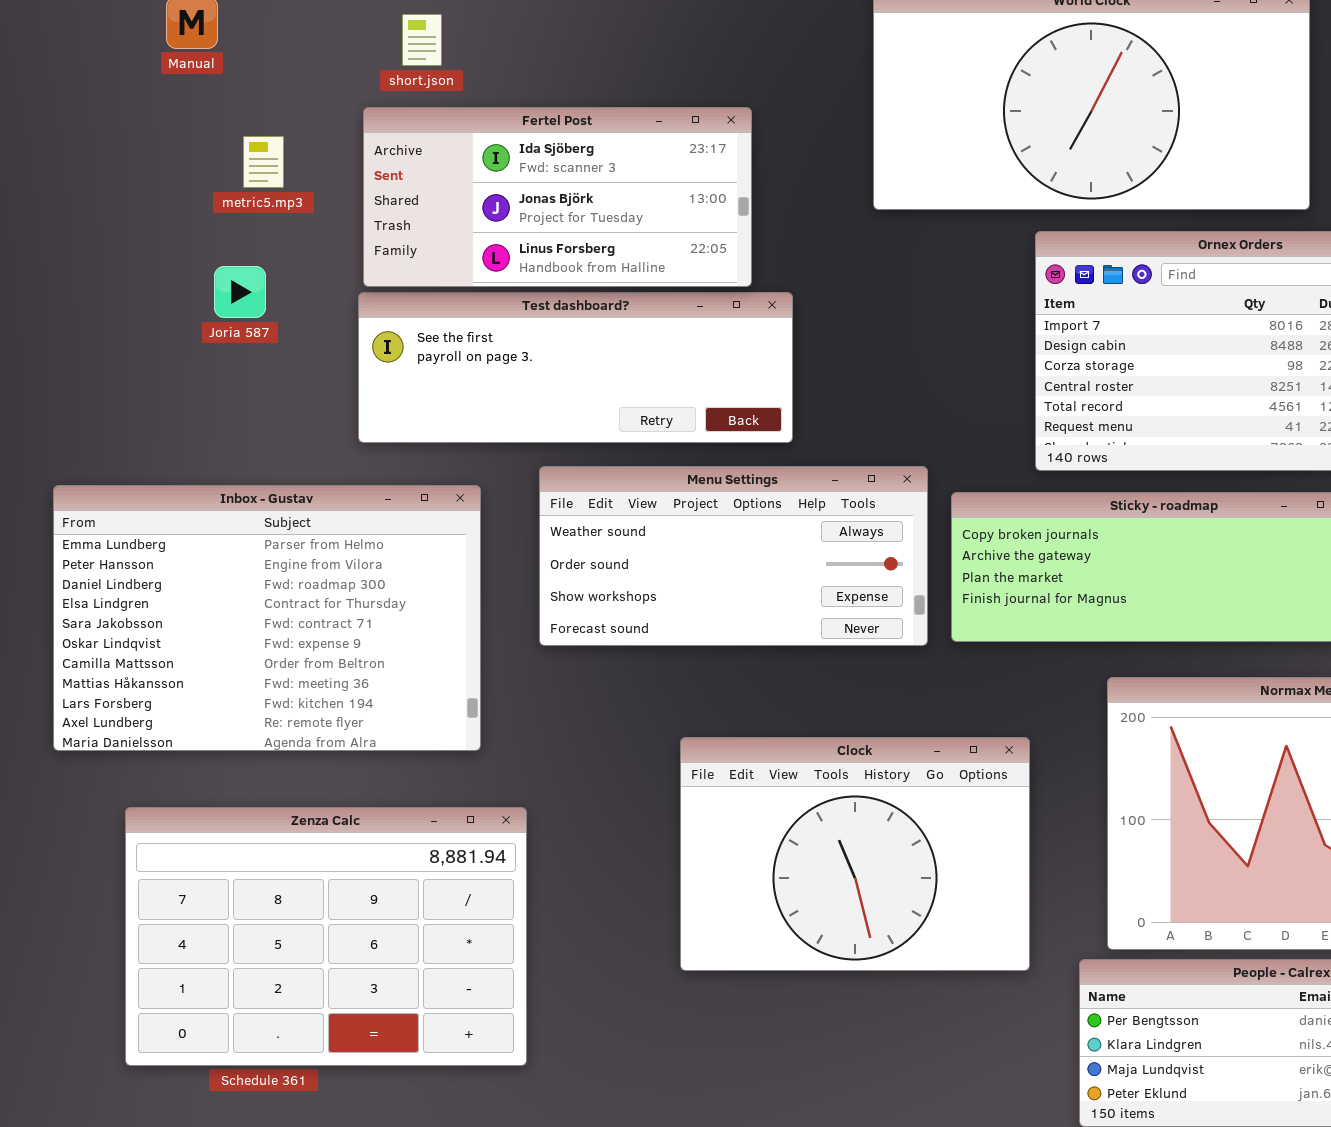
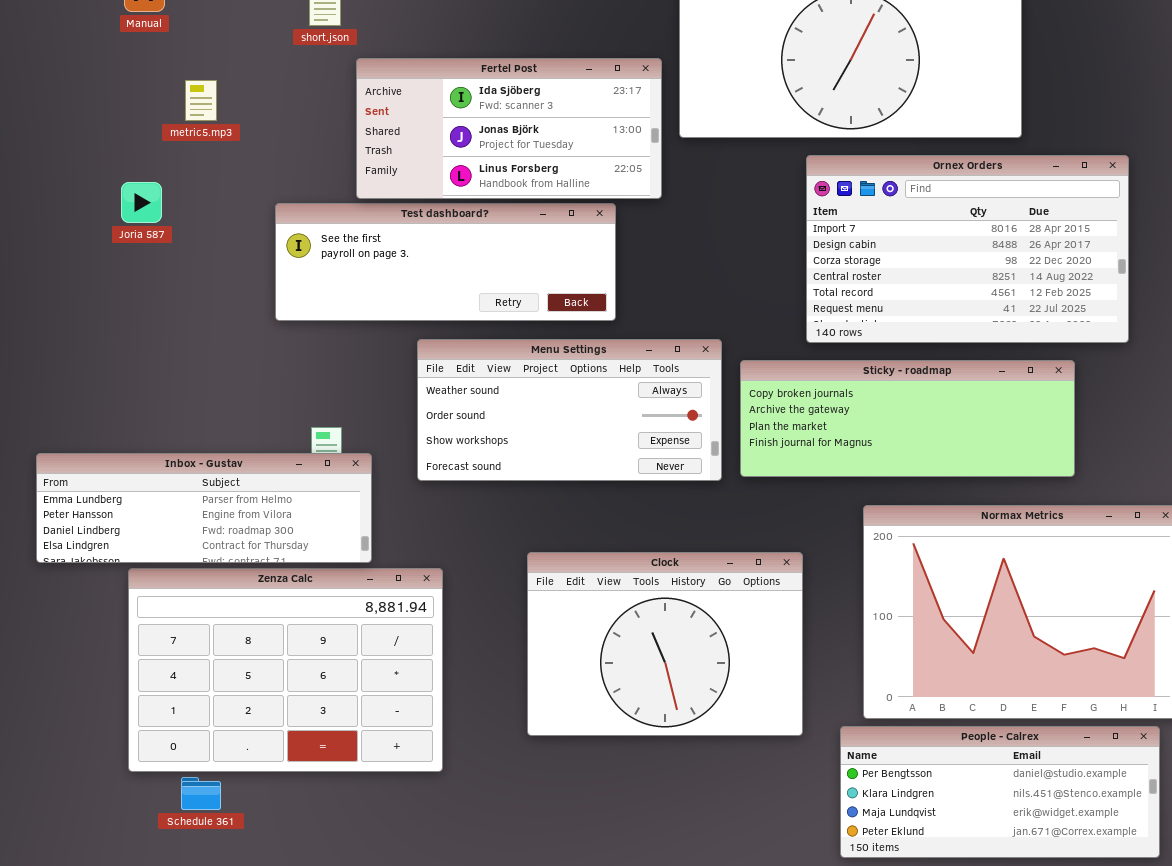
Fertel Post: [363,107,752,287] -> [356,58,662,199], moved
Joria 587: [214,266,266,318] -> [121,182,162,223], moved
Inbox - Gustav: [53,485,481,751] -> [36,453,372,563], resized
Zenza Calc: [125,807,527,1066] -> [128,568,443,772], moved

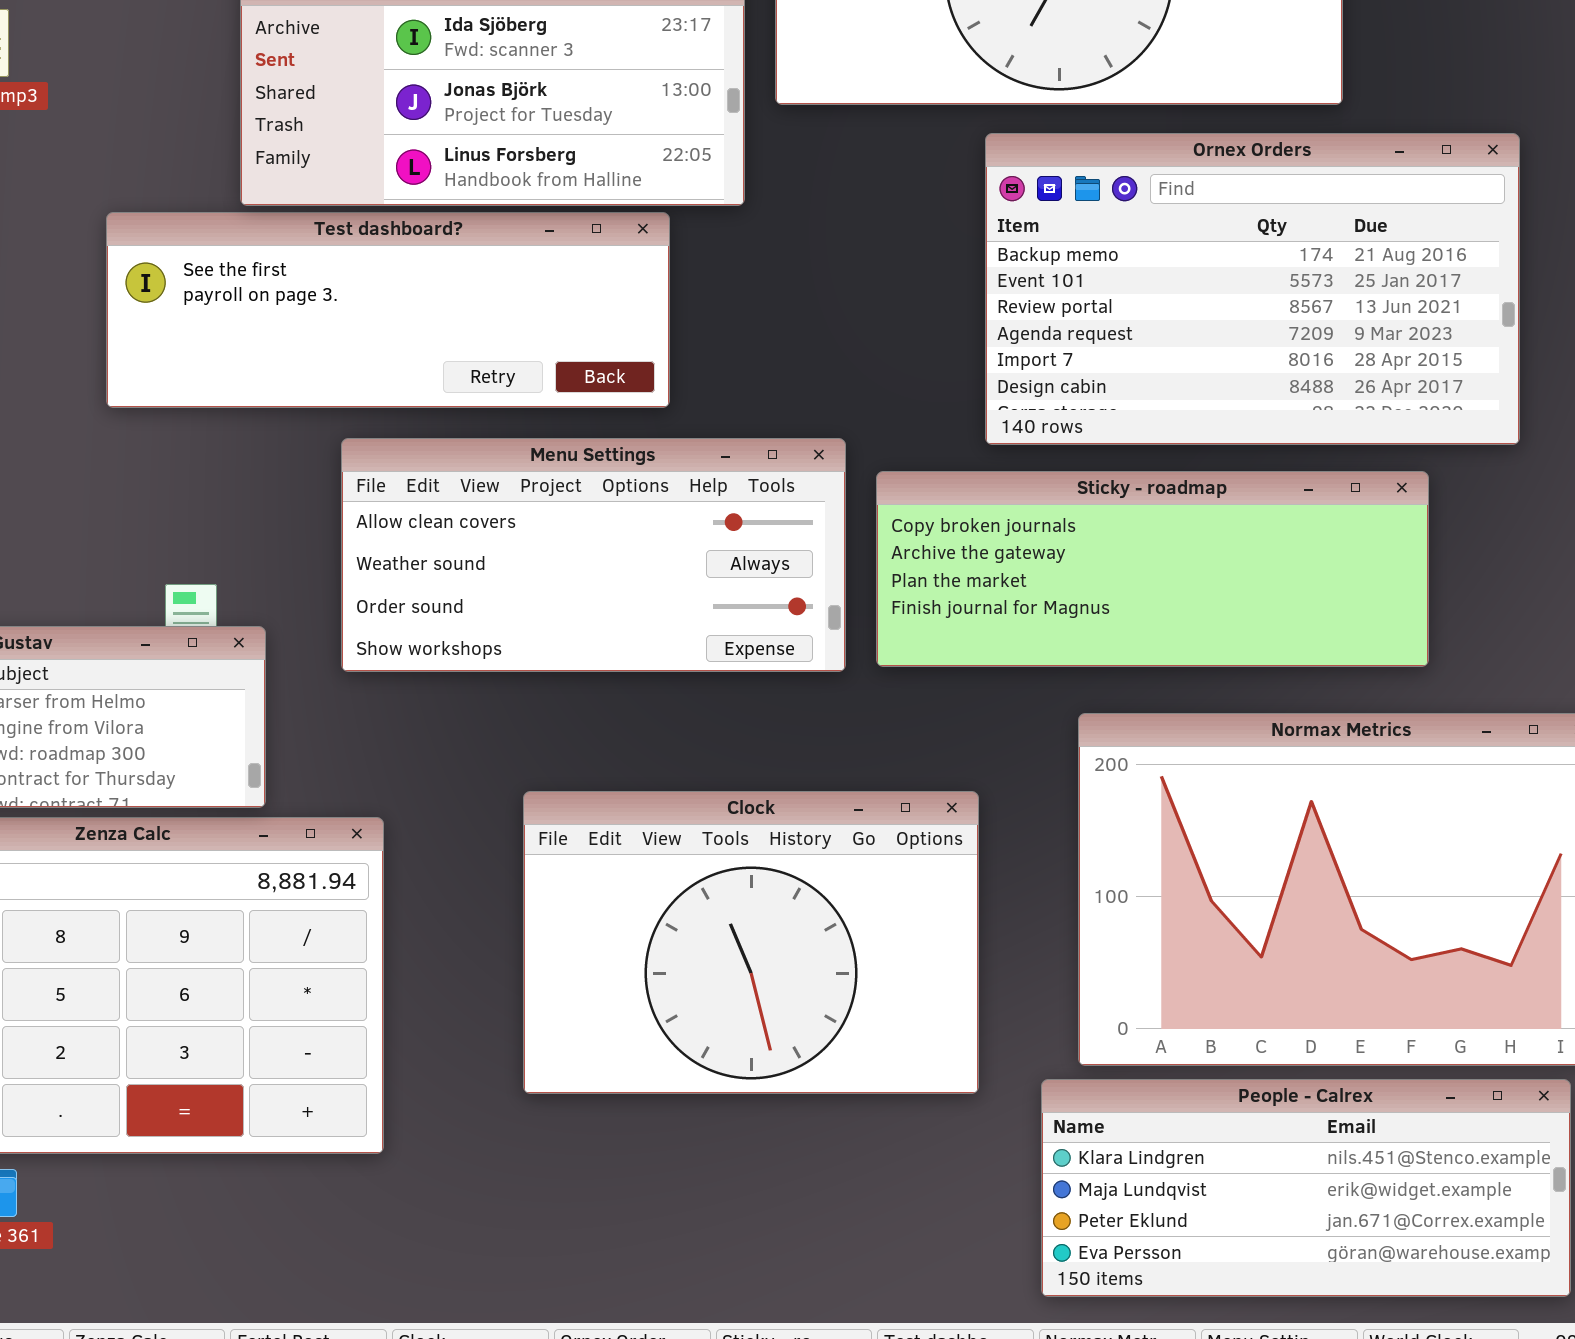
Ornex Orders: [806,155,1129,343] -> [985,133,1520,445], scrolled up 4 rows
Menu Settings: [417,339,722,481] -> [341,438,846,672], scrolled up 1 row
People - Calrex: [840,726,1160,858] -> [1041,1079,1571,1297], scrolled down 1 row

